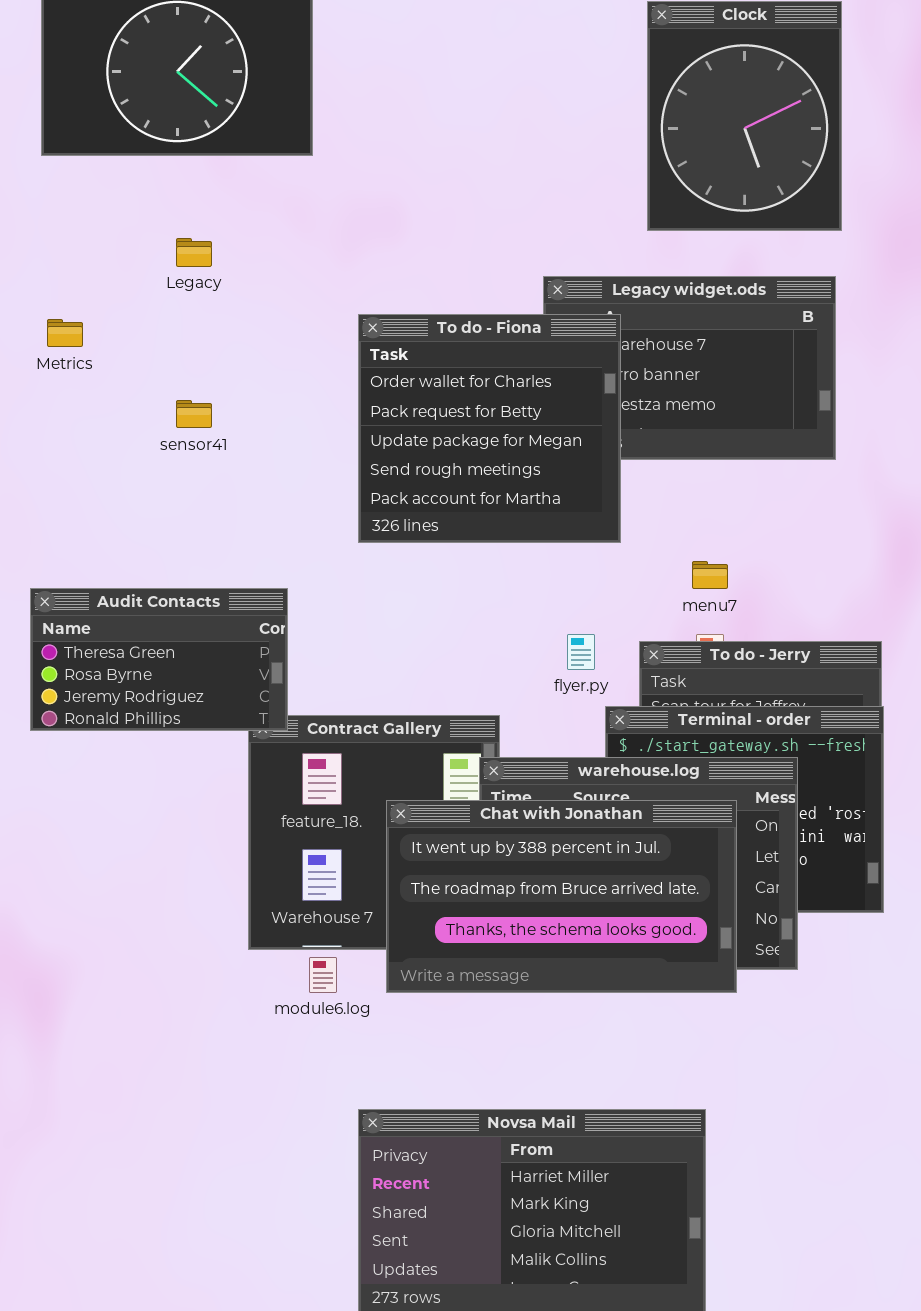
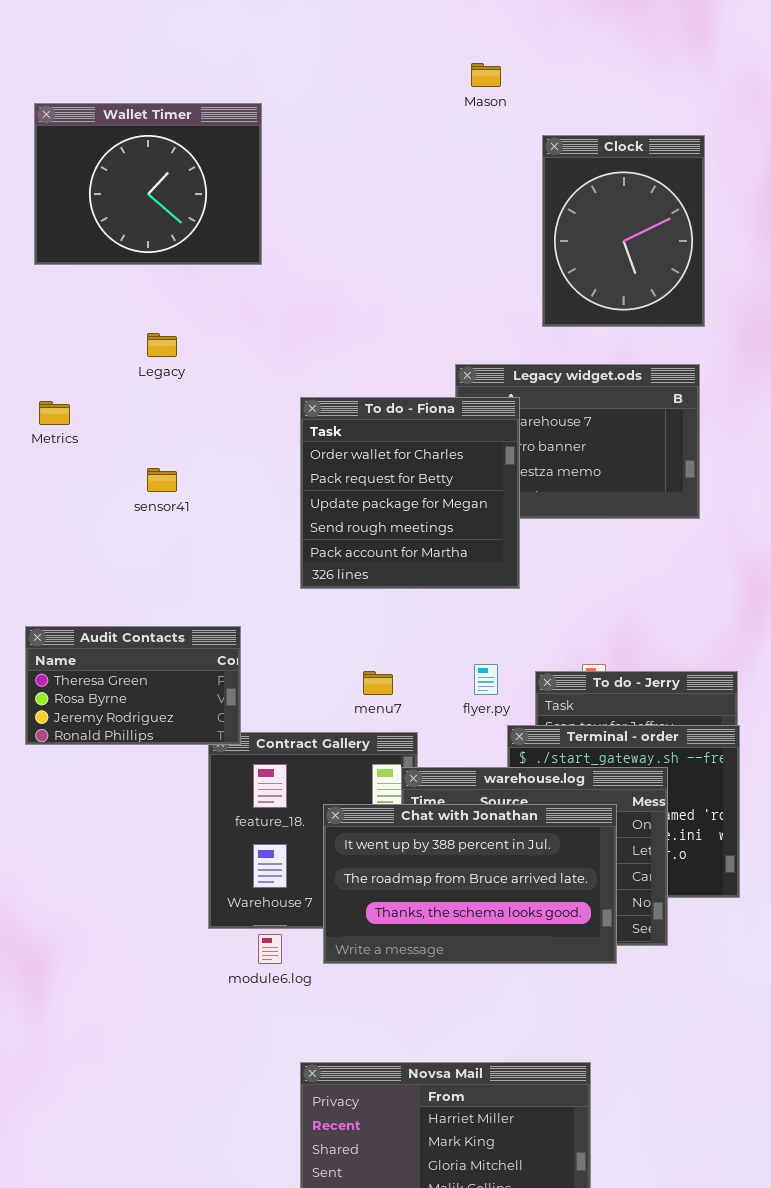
menu7: [692,561,728,589] -> [363,671,393,695], moved

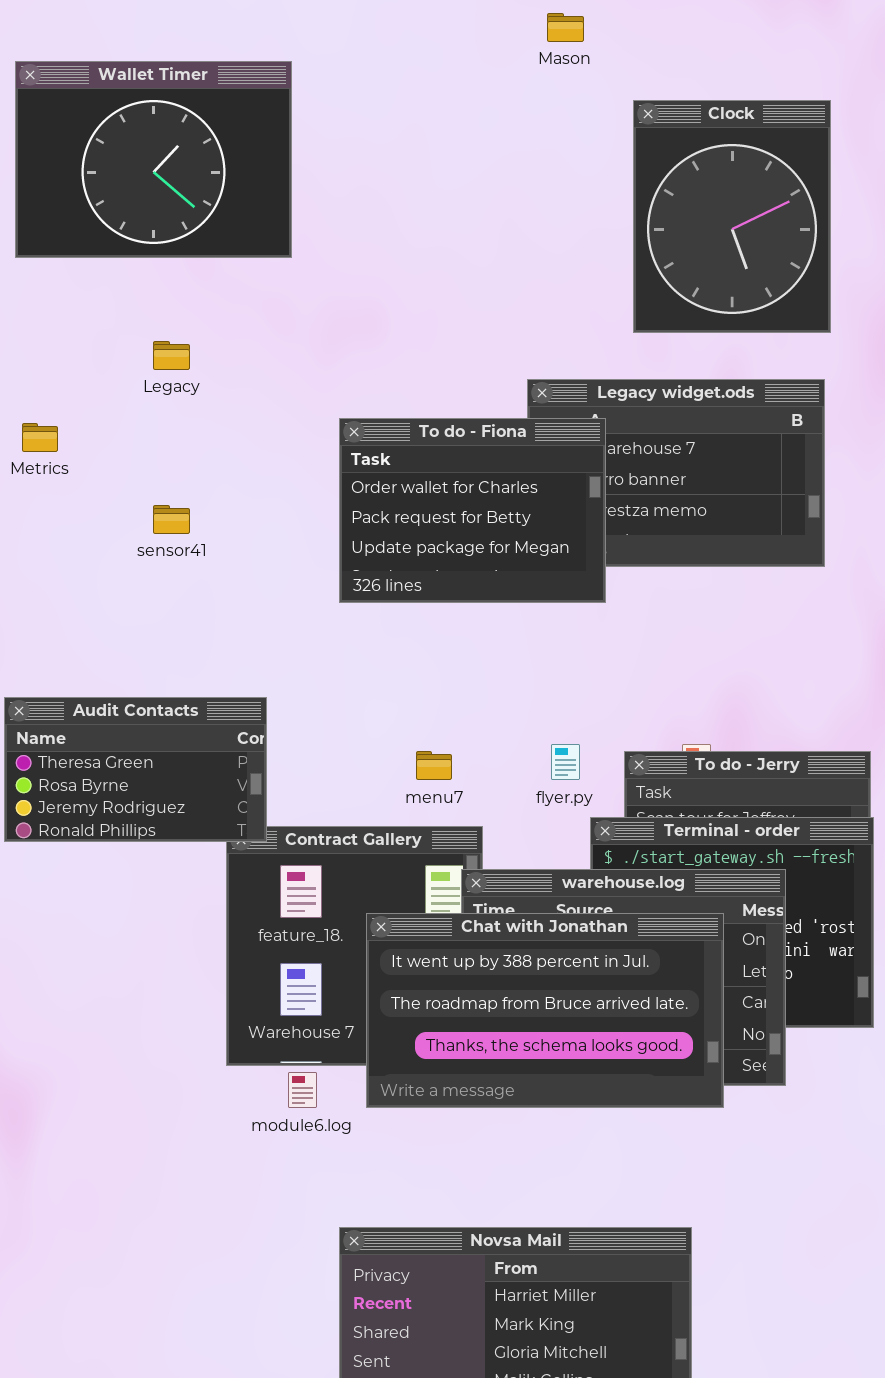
To do - Fiona: [300,397,520,589] -> [339,418,606,603], resized

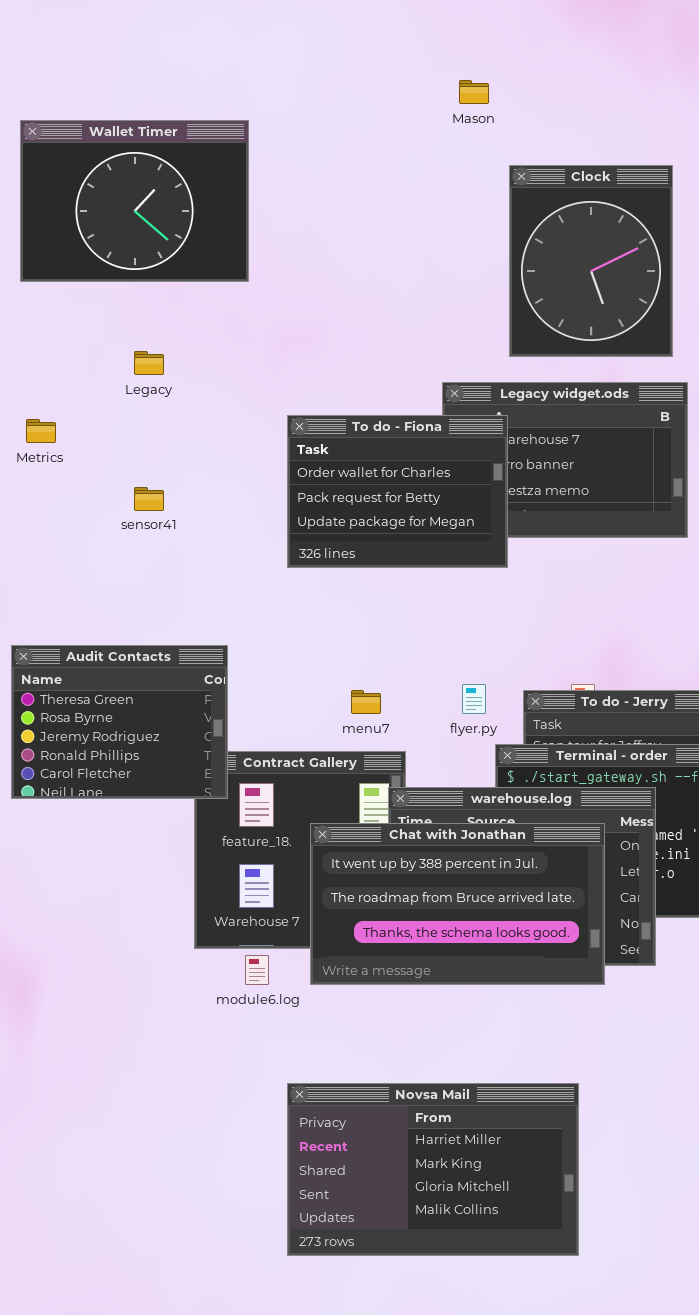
Clock: [633,100,831,333] -> [509,165,673,357], moved
Audit Contacts: [4,697,267,842] -> [11,645,228,799], resized

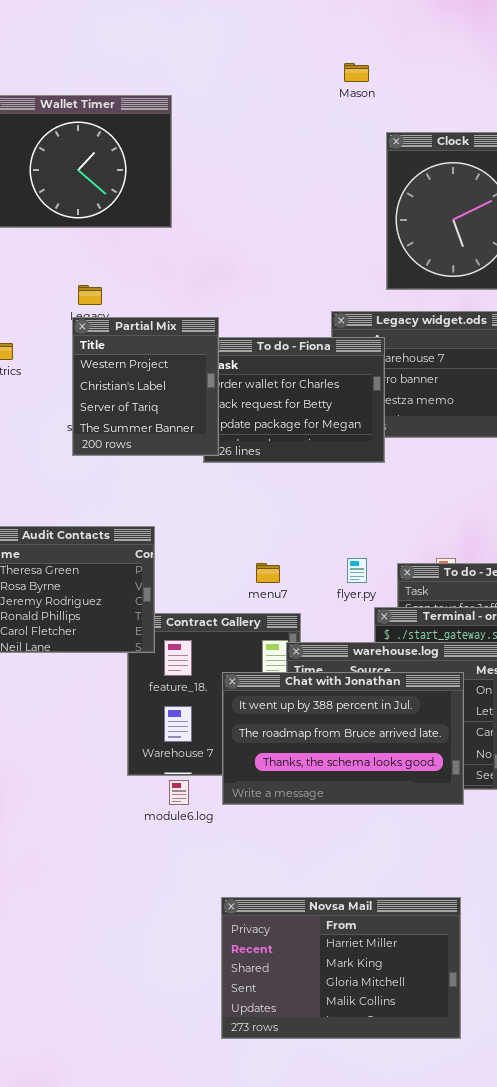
Partial Mix: none -> [72,317,219,456], opened
Novsa Mail: [287,1083,579,1256] -> [221,897,461,1039], moved

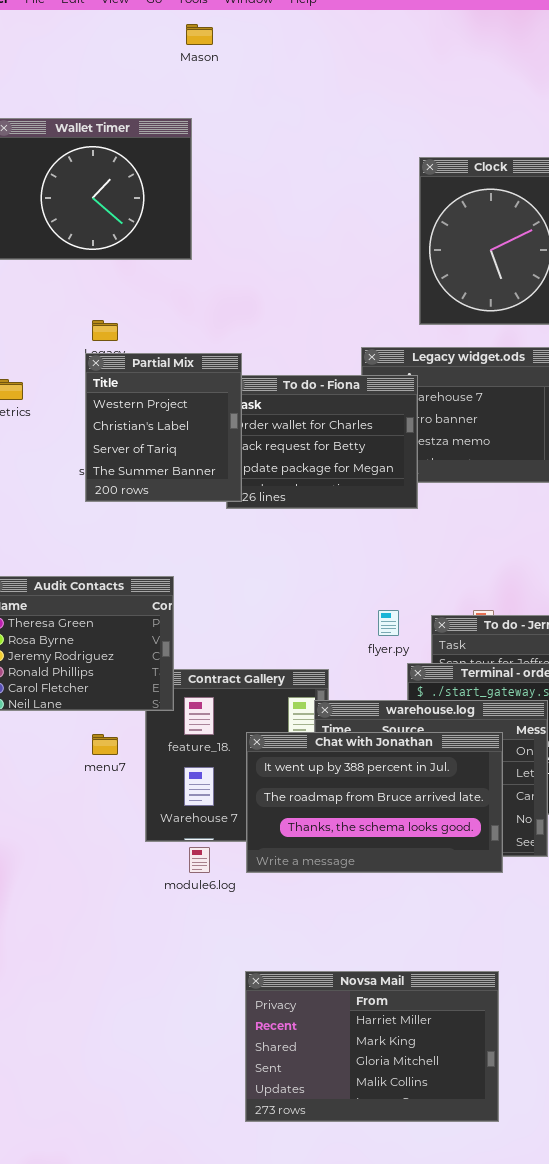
Mason: [344,63,369,82] -> [186,24,213,45], moved
menu7: [256,563,280,583] -> [92,734,118,755], moved

